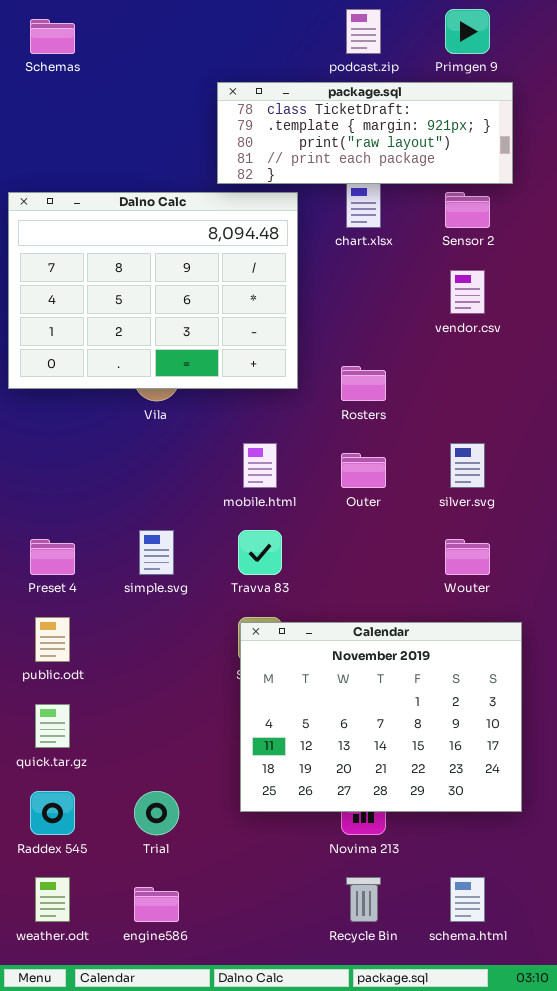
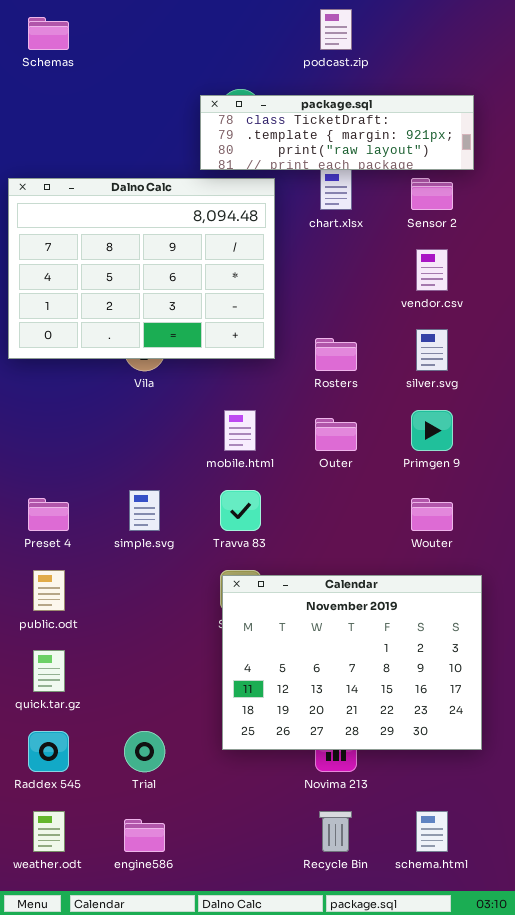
Primgen 9: [445,9,490,54] -> [411,410,453,451], moved
package.sql: [217,82,513,184] -> [200,95,474,170], resized
silver.svg: [450,443,485,488] -> [416,329,448,371], moved

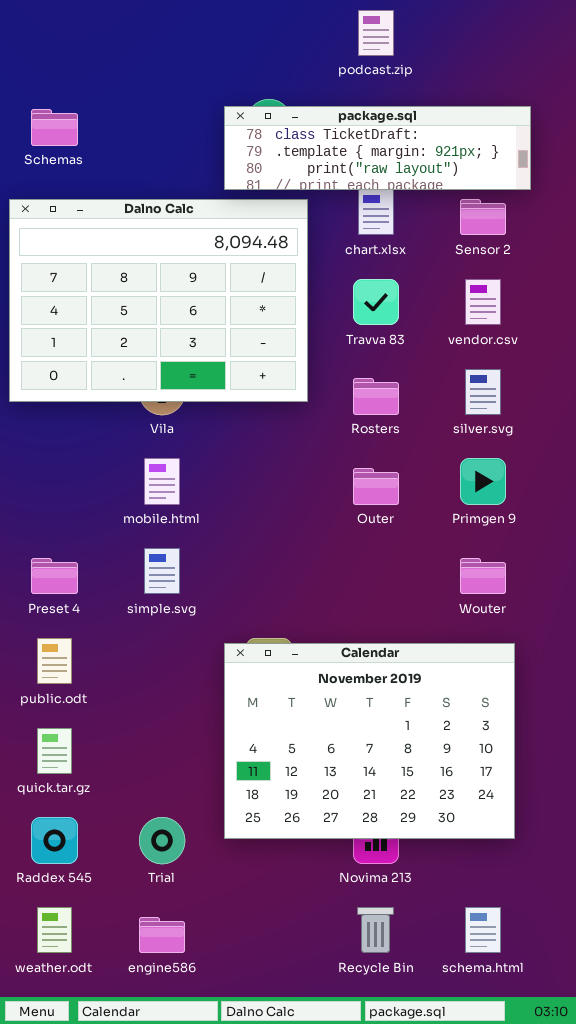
Schemas: [28,17,69,50] -> [31,109,78,146], moved
mobile.html: [224,410,256,451] -> [144,458,180,505], moved
Travva 83: [220,490,261,531] -> [353,279,399,325], moved
Calendar: [222,575,482,750] -> [224,643,515,839], moved

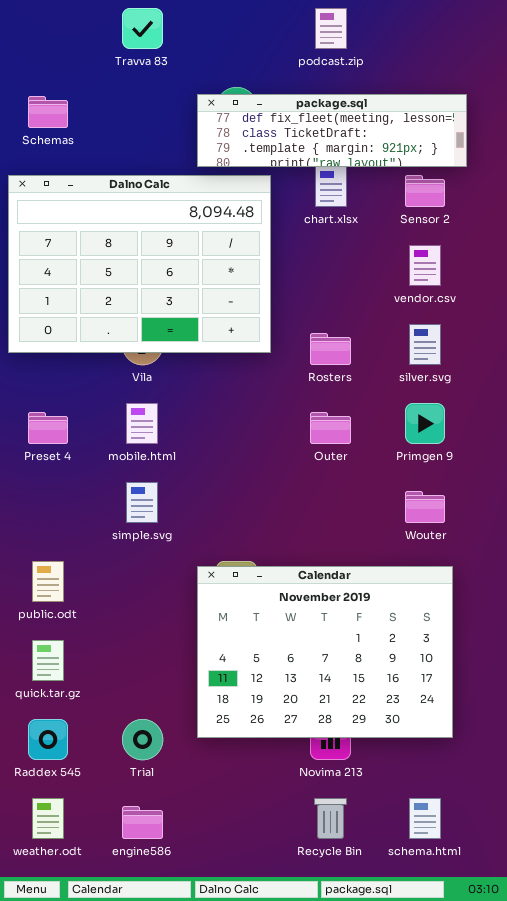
package.sql: [224,106,531,190] -> [197,94,467,167], scrolled up 1 row
Travva 83: [353,279,399,325] -> [122,8,163,49], moved
Preset 4: [31,558,78,594] -> [28,412,68,444], moved

